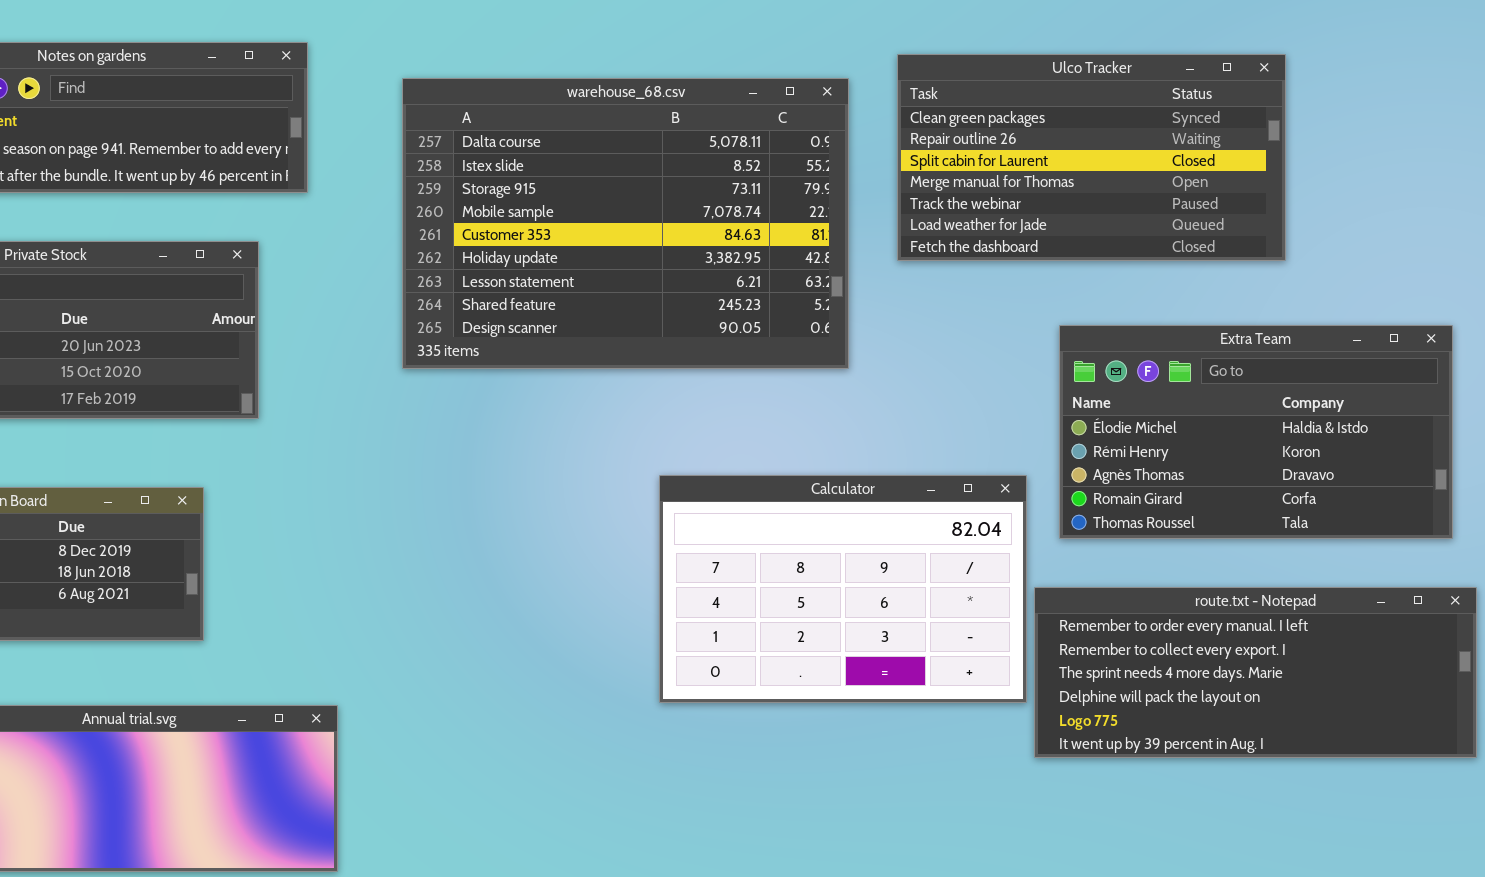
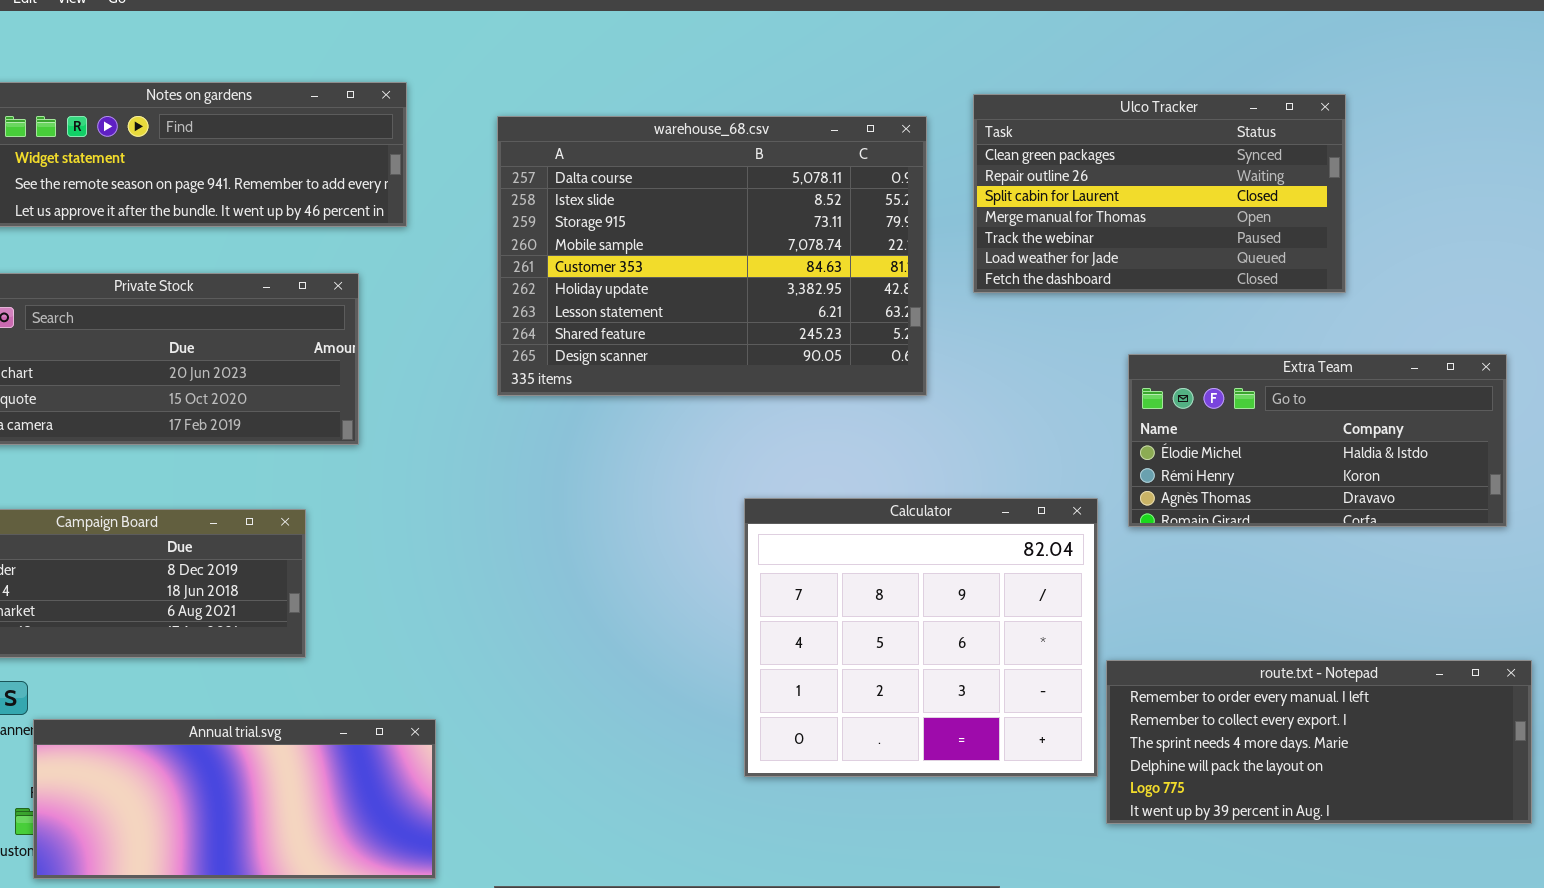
Extra Team: [1059,325,1453,539] -> [1128,354,1507,527], resized
Calculator: [659,475,1027,703] -> [744,498,1098,777], resized
route.txt - Notepad: [1034,587,1477,758] -> [1106,660,1532,824], moved

